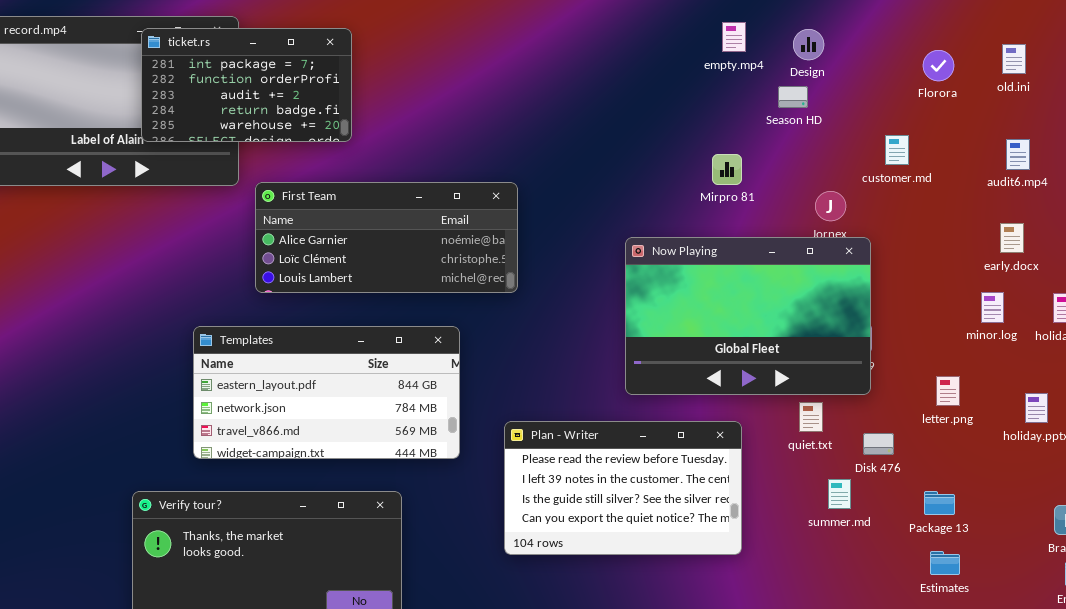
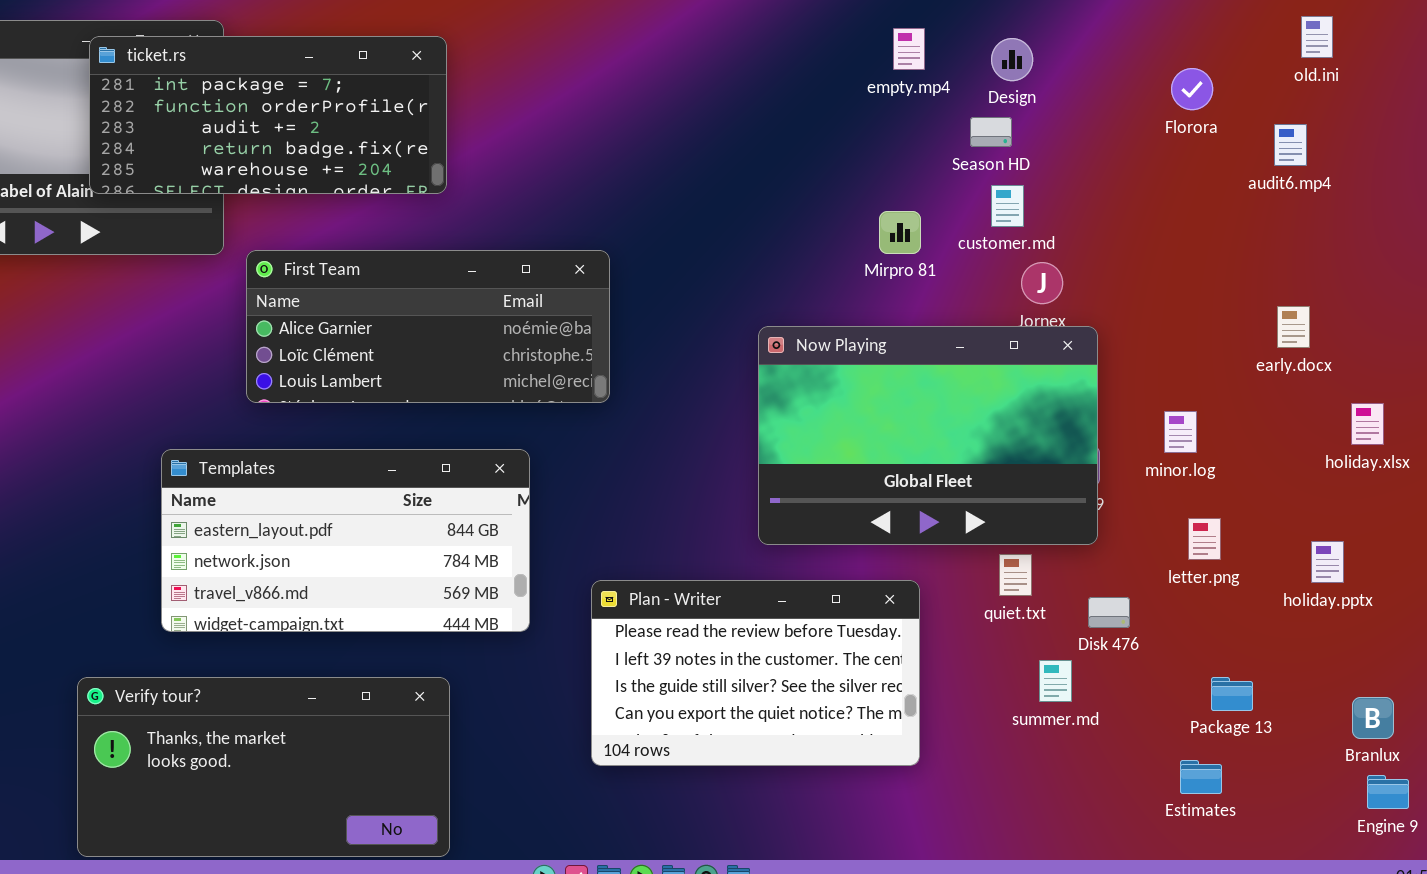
ticket.rs: [141,28,352,142] -> [89,36,447,194], resized
old.ini: [1002,44,1026,74] -> [1301,16,1333,58], moved
customer.md: [885,135,909,165] -> [991,185,1024,227], moved
audit6.mp4: [1006,139,1030,170] -> [1274,124,1307,166], moved
minor.log: [981,292,1004,323] -> [1164,411,1197,453], moved
Package 13: [924,491,955,515] -> [1211,677,1253,711], moved

